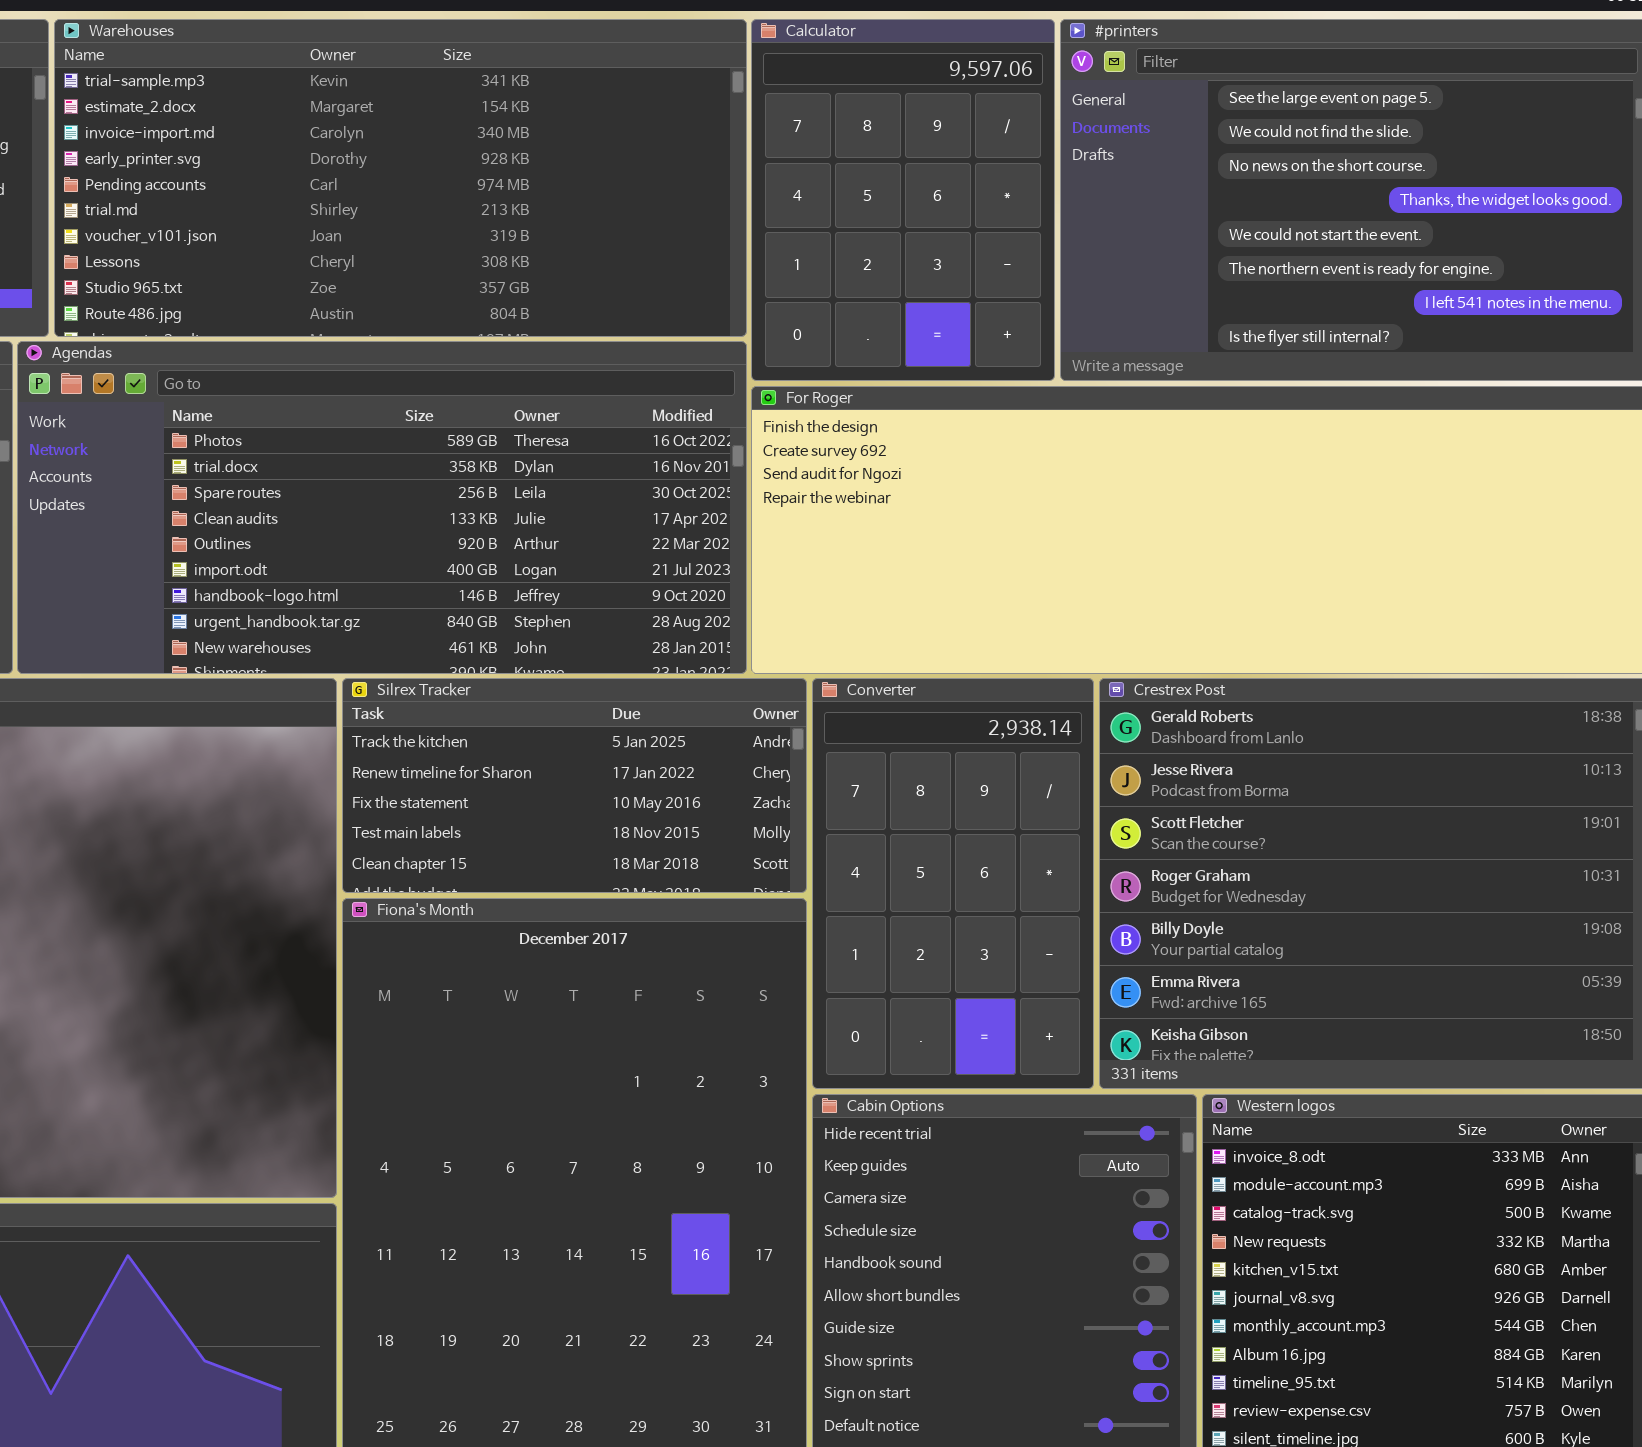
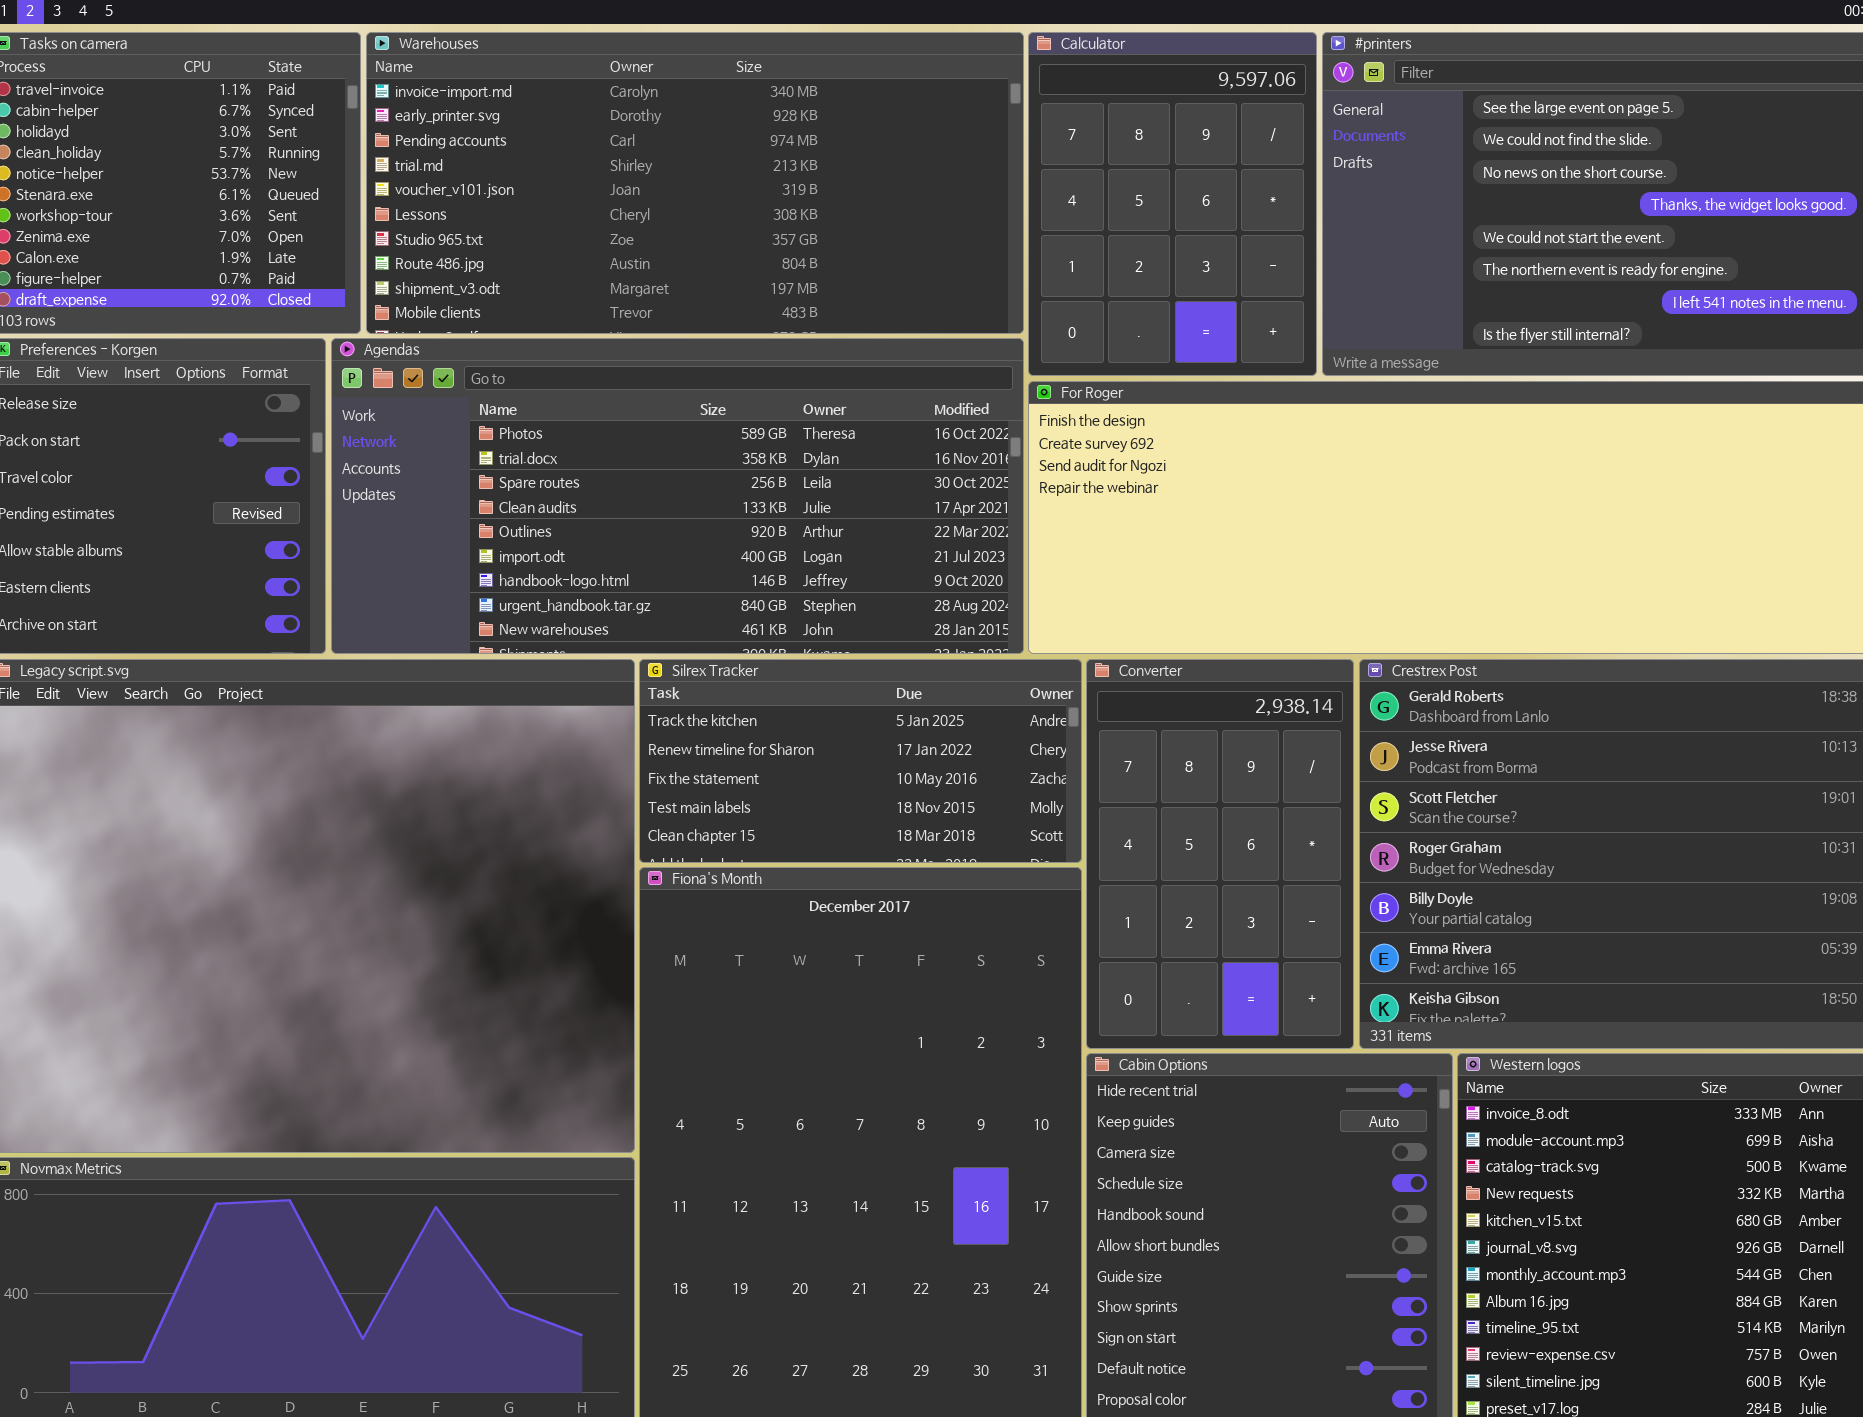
Warehouses: [54,19,747,337] -> [366,32,1024,334], scrolled down 2 rows

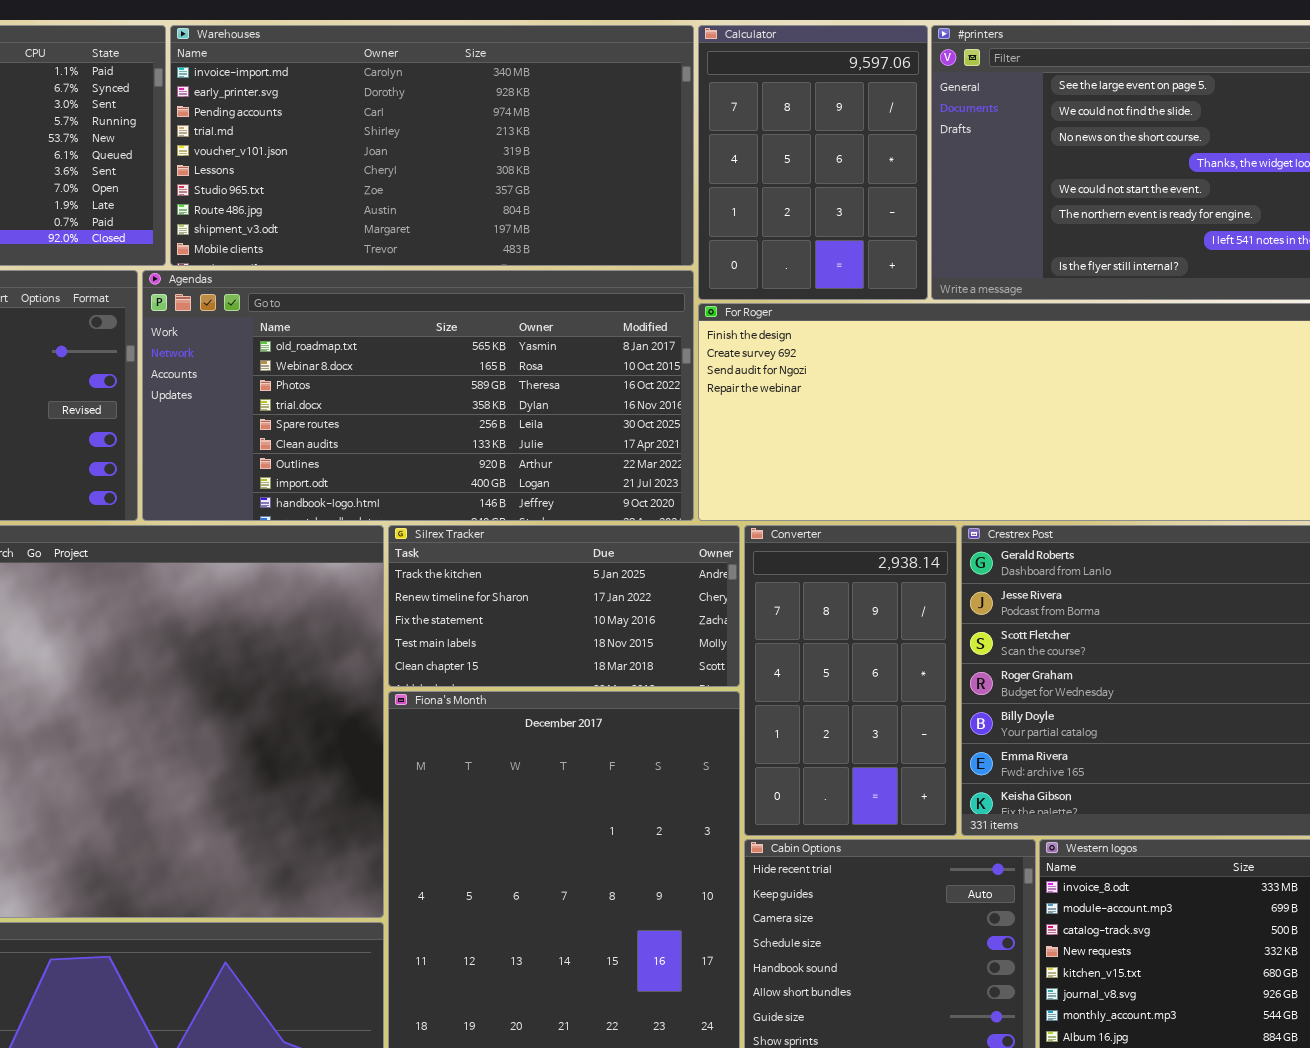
Agendas: [331,338,1024,654] -> [142,270,694,521], scrolled up 2 rows

